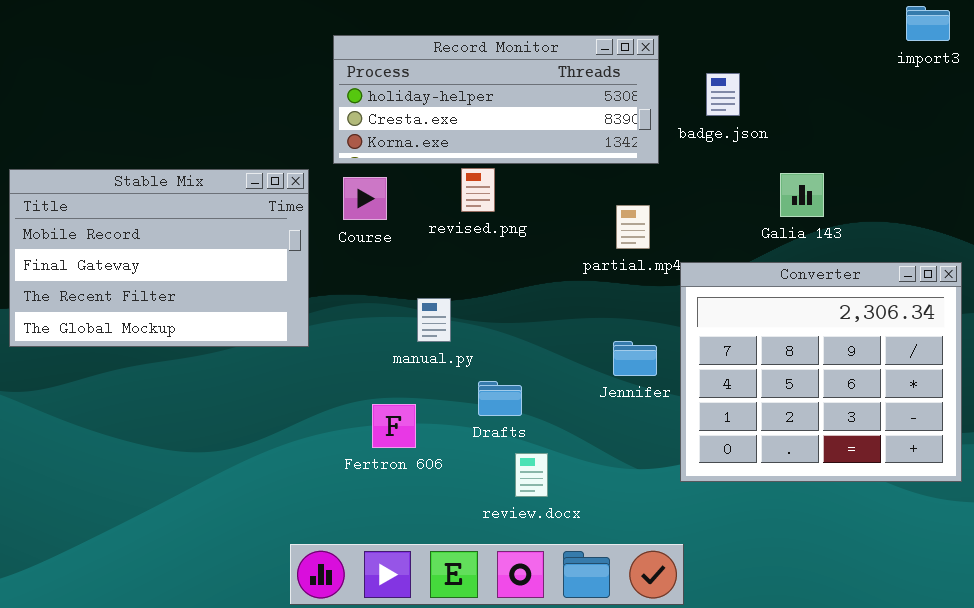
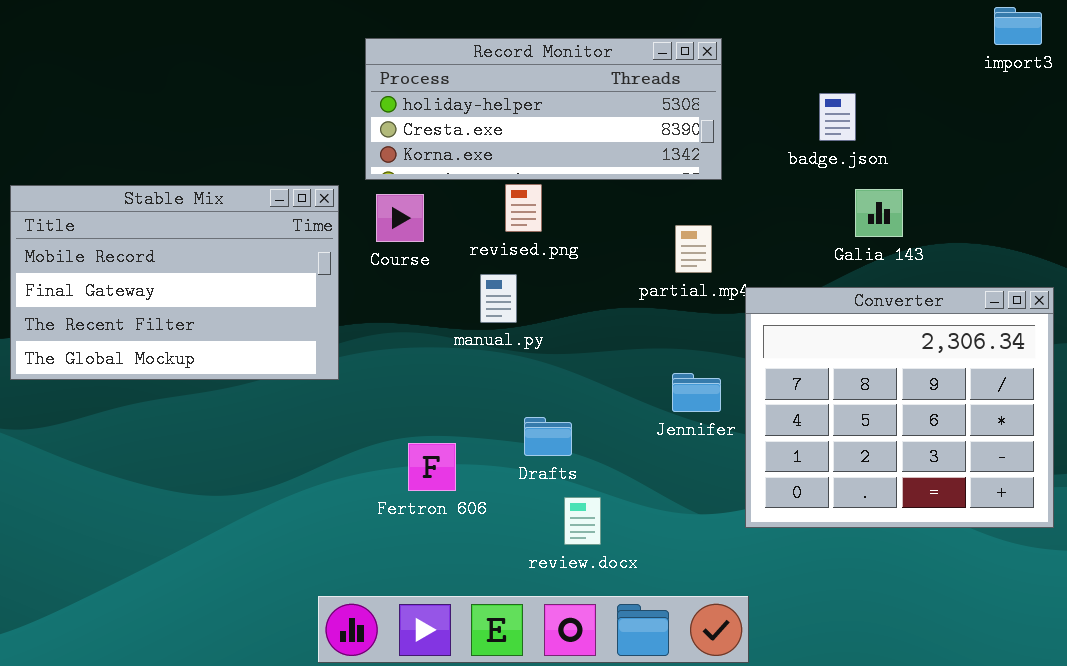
badge.json: [706,73,740,116] -> [819,93,856,141], moved
manual.py: [417,298,451,342] -> [480,274,517,323], moved

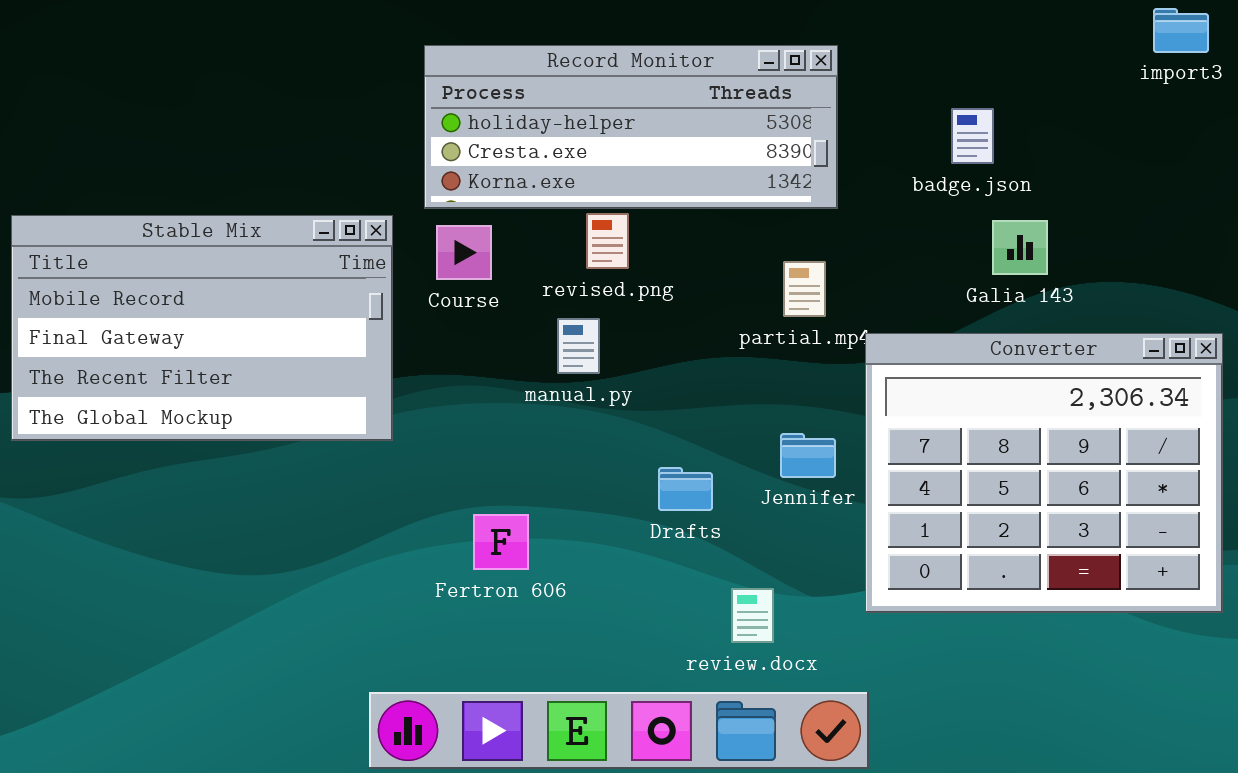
Drafts: [524,417,572,456] -> [658,467,713,511], moved
review.docx: [564,497,601,545] -> [731,588,774,643], moved

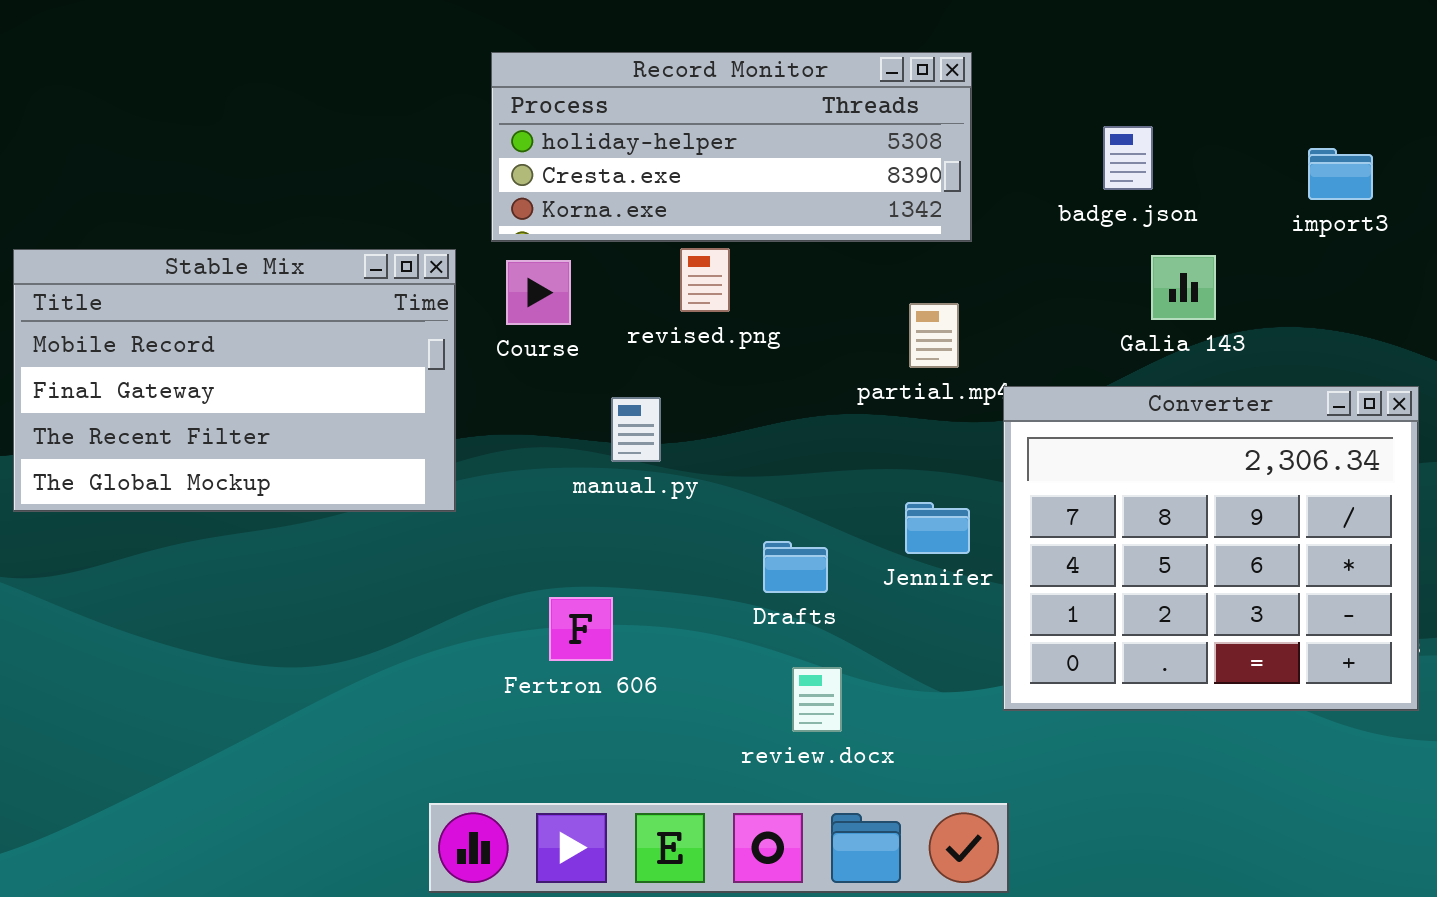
import3: [1153,8,1209,53] -> [1308,148,1373,200], moved
manual.py: [557,318,600,374] -> [611,397,661,462], moved
review.docx: [731,588,774,643] -> [792,667,842,732], moved

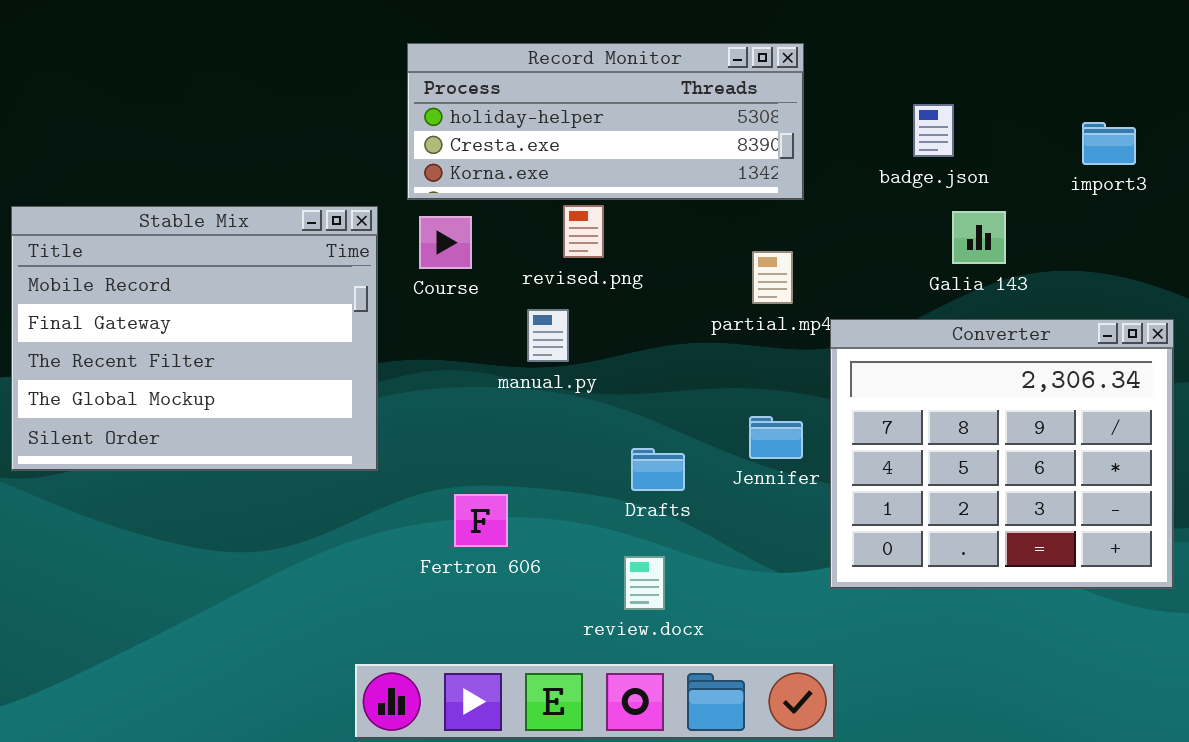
Stable Mix: [13,249,456,512] -> [11,206,378,471], resized
manual.py: [611,397,661,462] -> [527,309,569,362], moved
review.docx: [792,667,842,732] -> [624,556,665,610], moved

